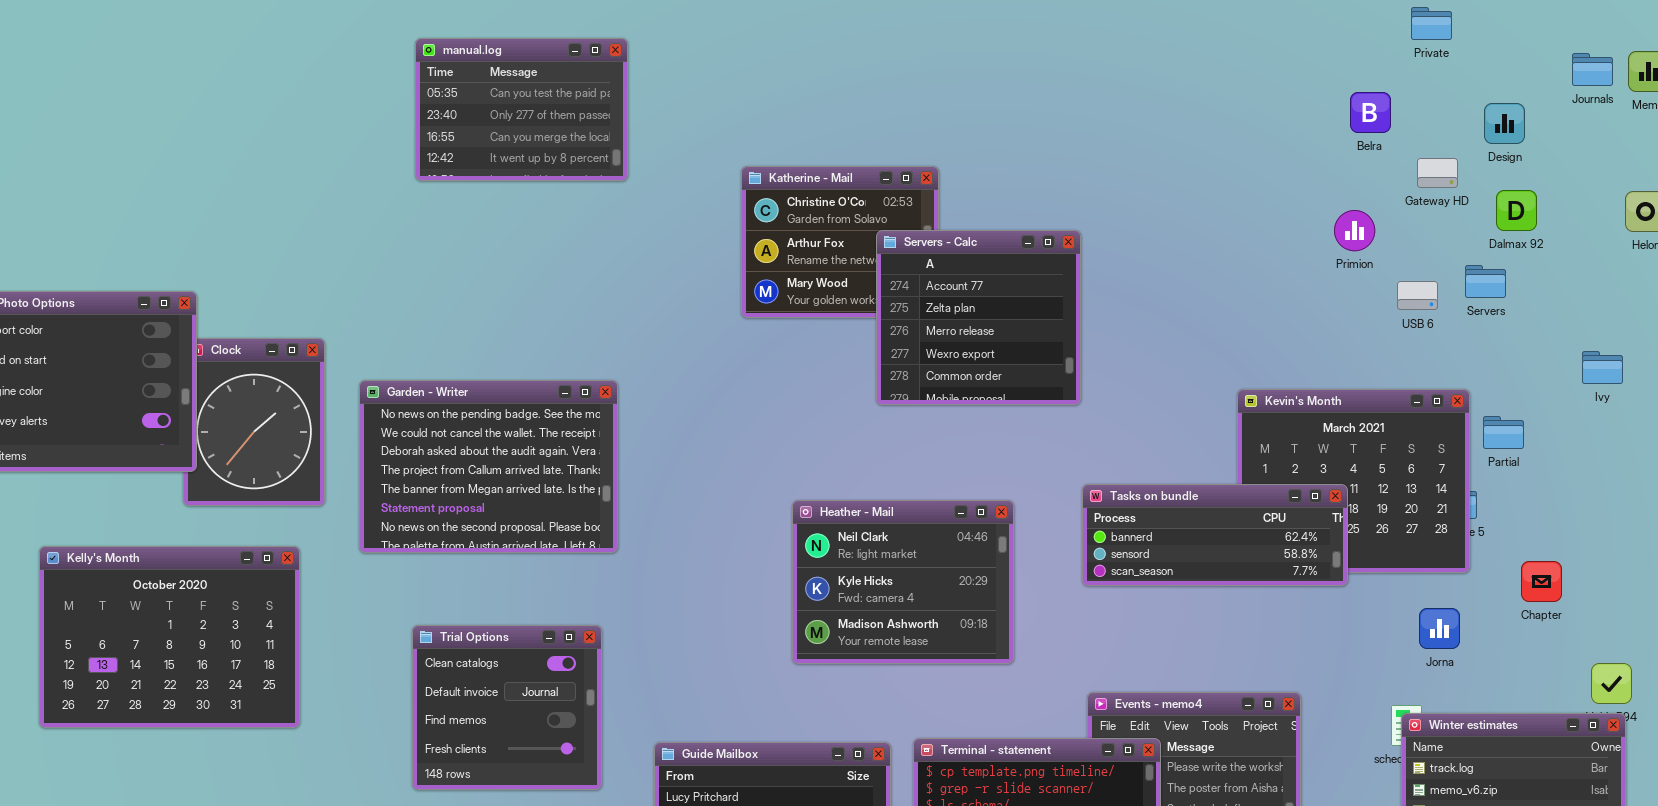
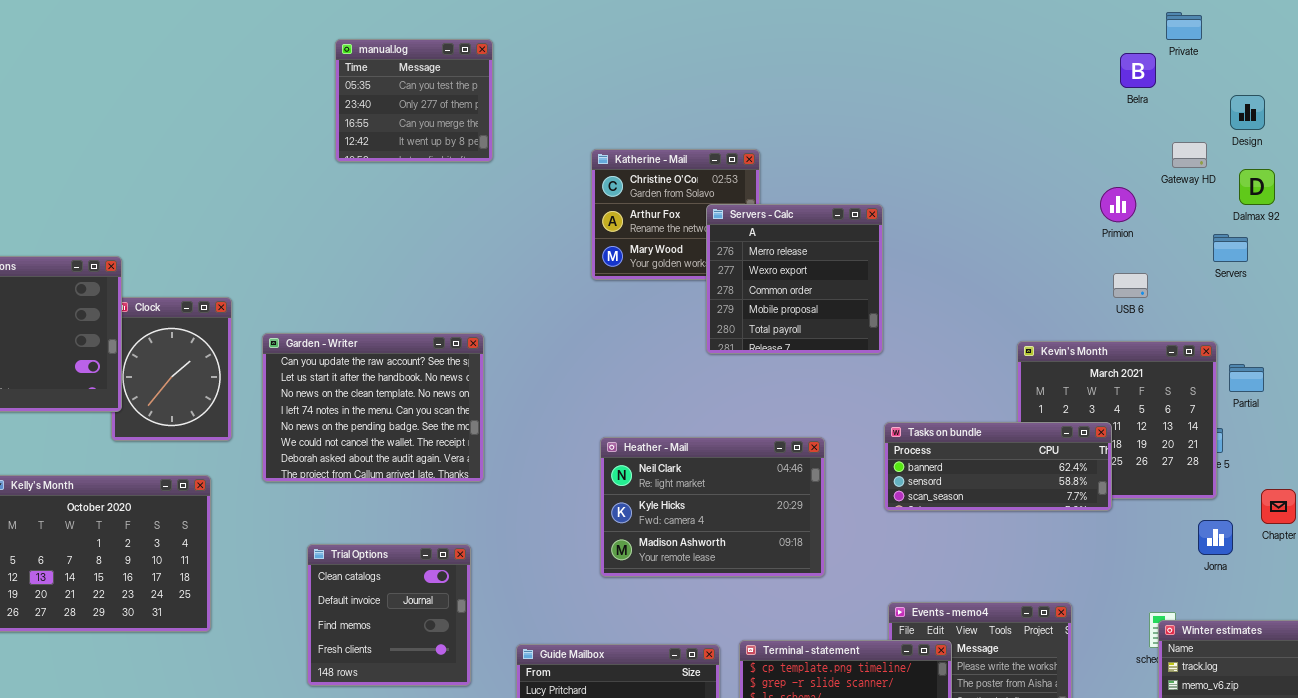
manual.log: [415,38,628,181] -> [335,39,493,162], resized
Belra: [1350,92,1391,133] -> [1120,53,1156,88], moved
Servers - Calc: [876,230,1081,405] -> [706,204,883,354], scrolled down 2 rows
USB 6: [1397,281,1438,310] -> [1113,273,1148,298], moved
Garden - Writer: [359,380,618,553] -> [262,333,484,482], scrolled up 4 rows
Heather - Mail: [792,500,1014,664] -> [600,437,825,577], resized
Jorna: [1419,608,1460,649] -> [1198,520,1233,555], moved

